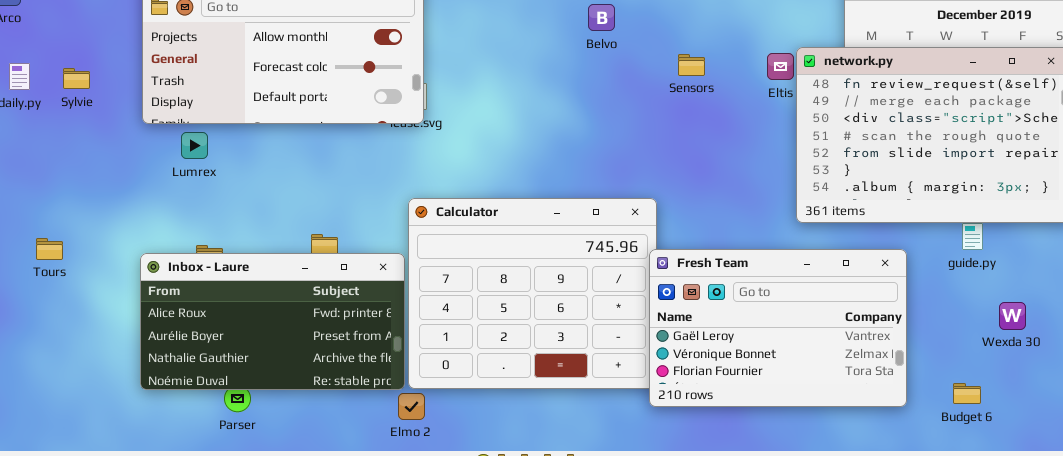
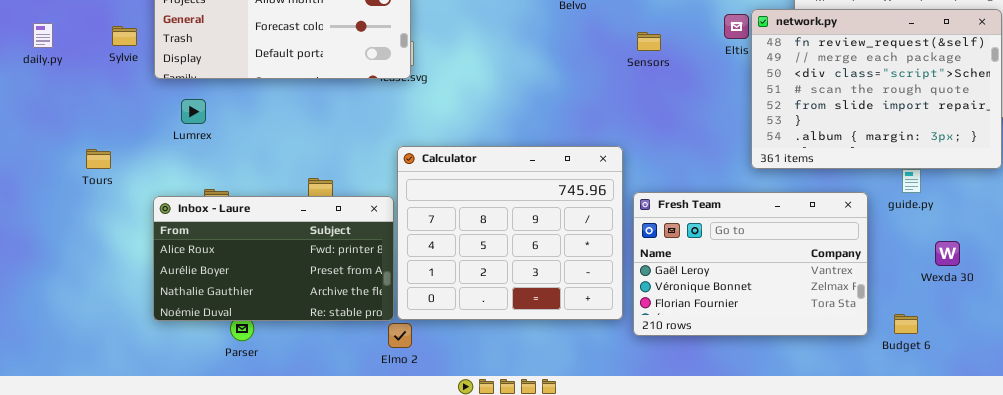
Sensors: [678,54,705,76] -> [637,32,661,51], moved
Sylvie: [63,68,90,89] -> [112,26,137,46], moved
Lumrex: [181,132,208,159] -> [181,99,206,124], moved
Tours: [36,238,63,260] -> [86,149,111,169], moved
Fresh Team: [649,249,907,407] -> [633,192,868,336], moved

